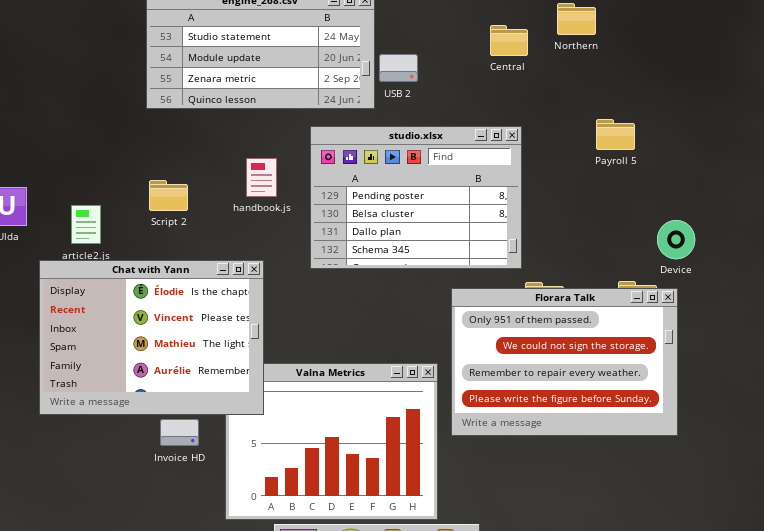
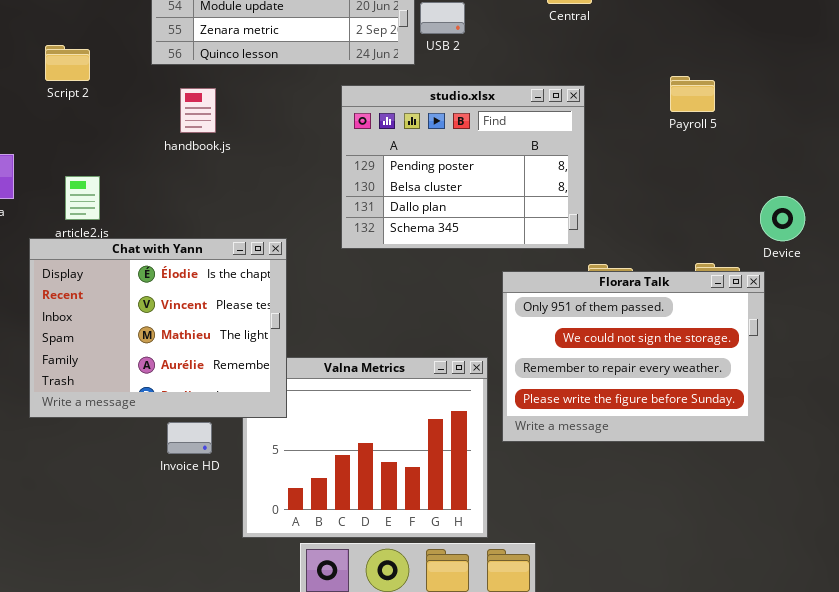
handbook.js: [246,158,277,197] -> [180,88,216,133], moved
Script 2: [149,180,188,211] -> [45,45,90,81], moved
Device: [657,220,695,259] -> [760,196,805,241], moved

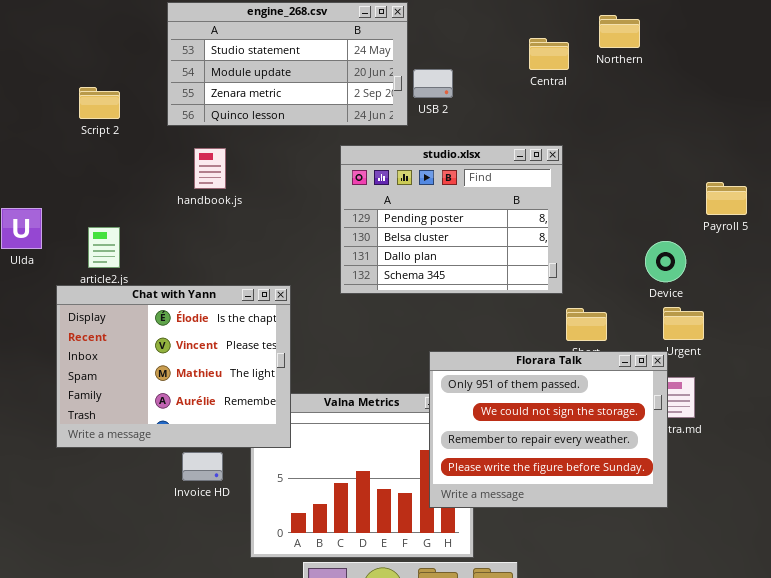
Script 2: [45,45,90,81] -> [79,87,120,119], moved
Payroll 5: [670,76,715,112] -> [706,182,747,215], moved
Device: [760,196,805,241] -> [645,241,686,282], moved
Florara Talk: [502,271,765,442] -> [429,351,668,508], moved

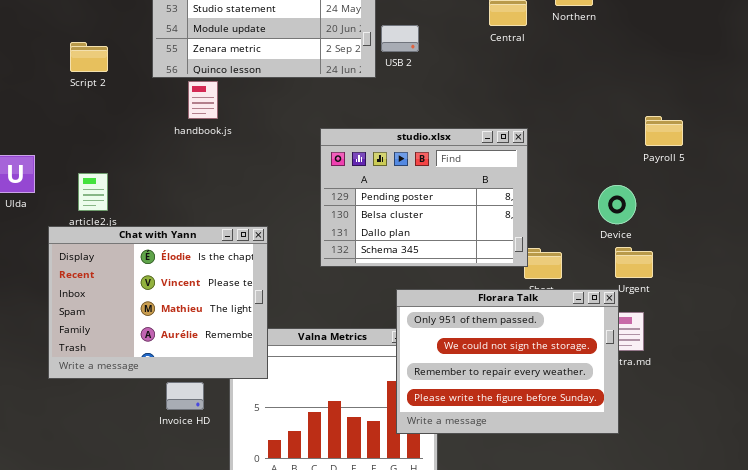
studio.xlsx: [340,145,563,294] -> [320,128,528,267], moved
handbook.js: [194,148,226,189] -> [188,81,218,119], moved
Payroll 5: [706,182,747,215] -> [645,116,683,146], moved

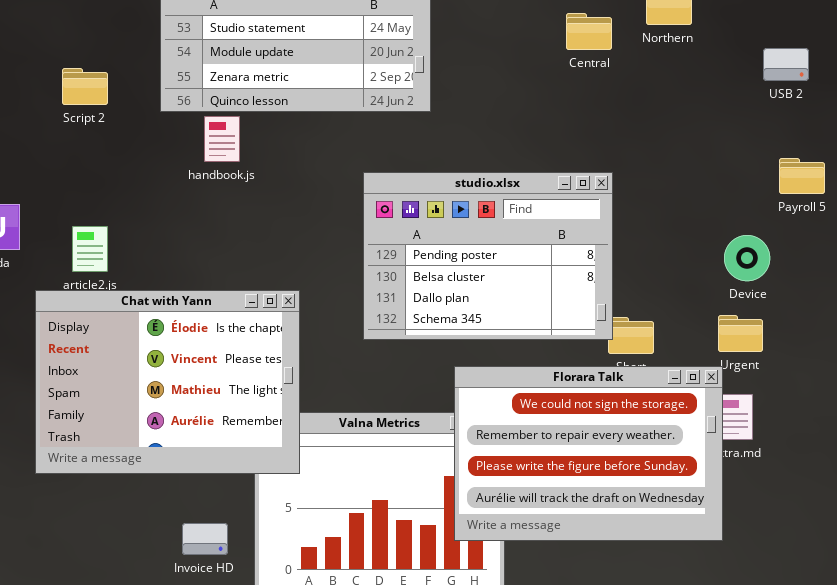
USB 2: [381,25,419,52] -> [763,48,809,81], moved
Payroll 5: [645,116,683,146] -> [779,158,825,194], moved
Device: [598,185,636,224] -> [724,235,770,281], moved
Florara Talk: [396,289,619,434] -> [454,366,723,541], scrolled down 1 row
Invoice HD: [166,382,204,410] -> [182,523,228,555], moved

